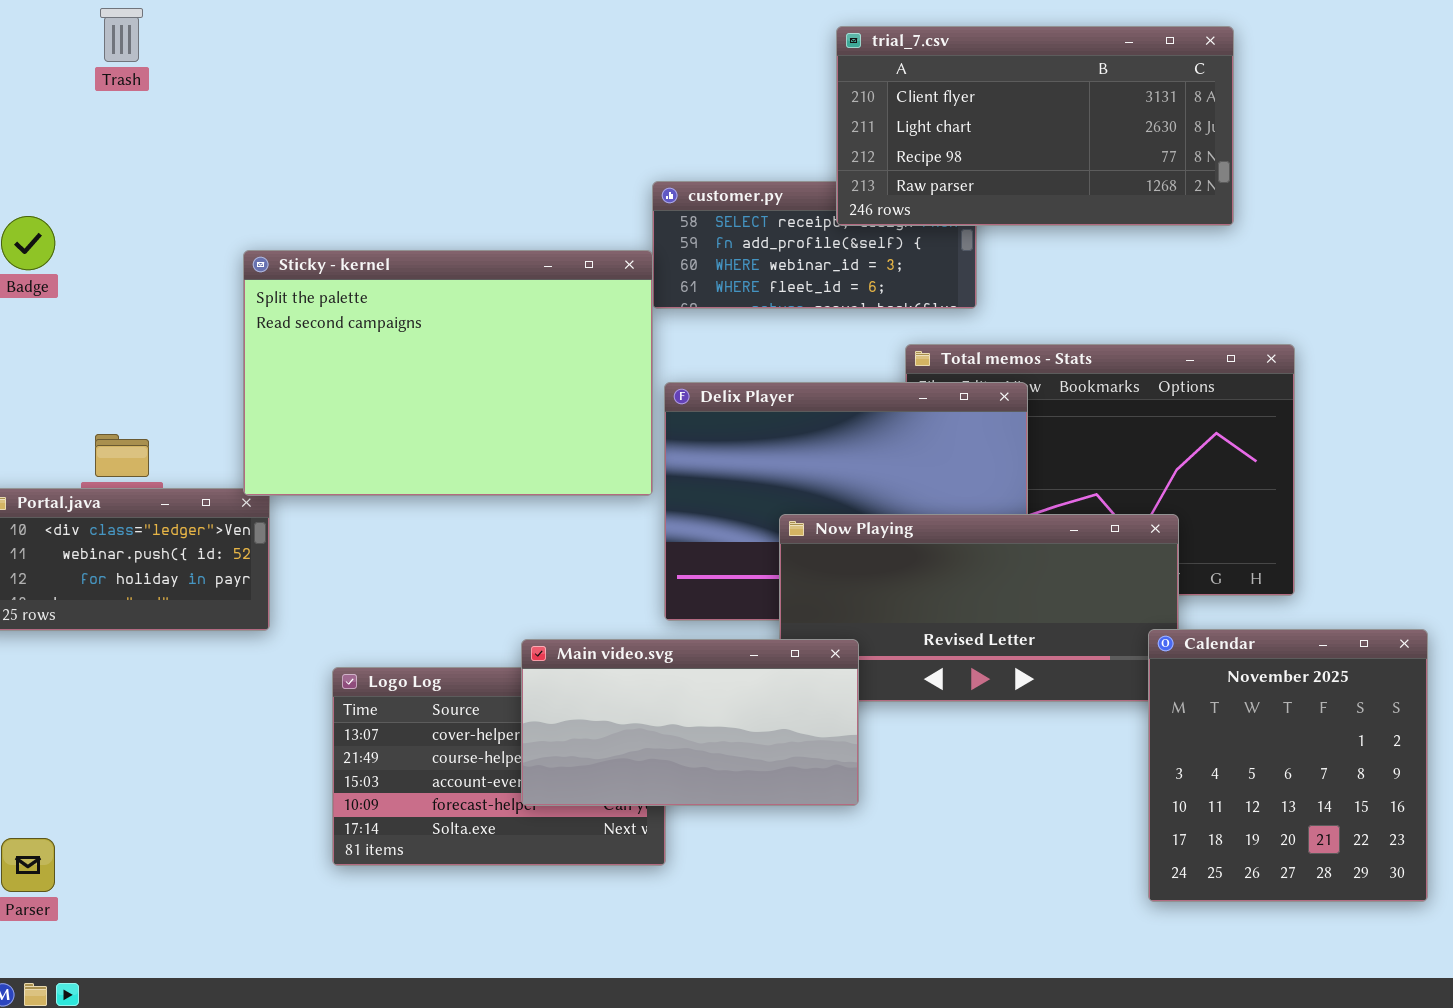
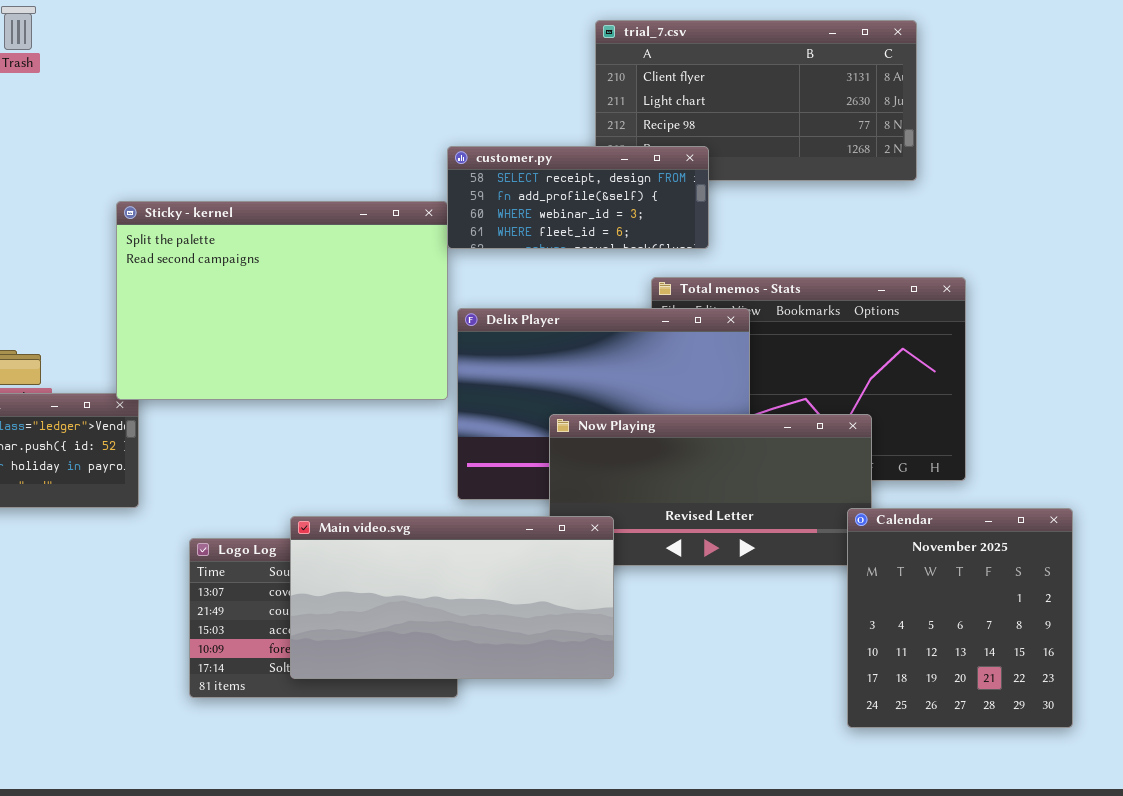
customer.py: [652,181,977,309] -> [447,146,709,249], raised
Main video.svg: [521,639,859,806] -> [290,516,614,679], resized

